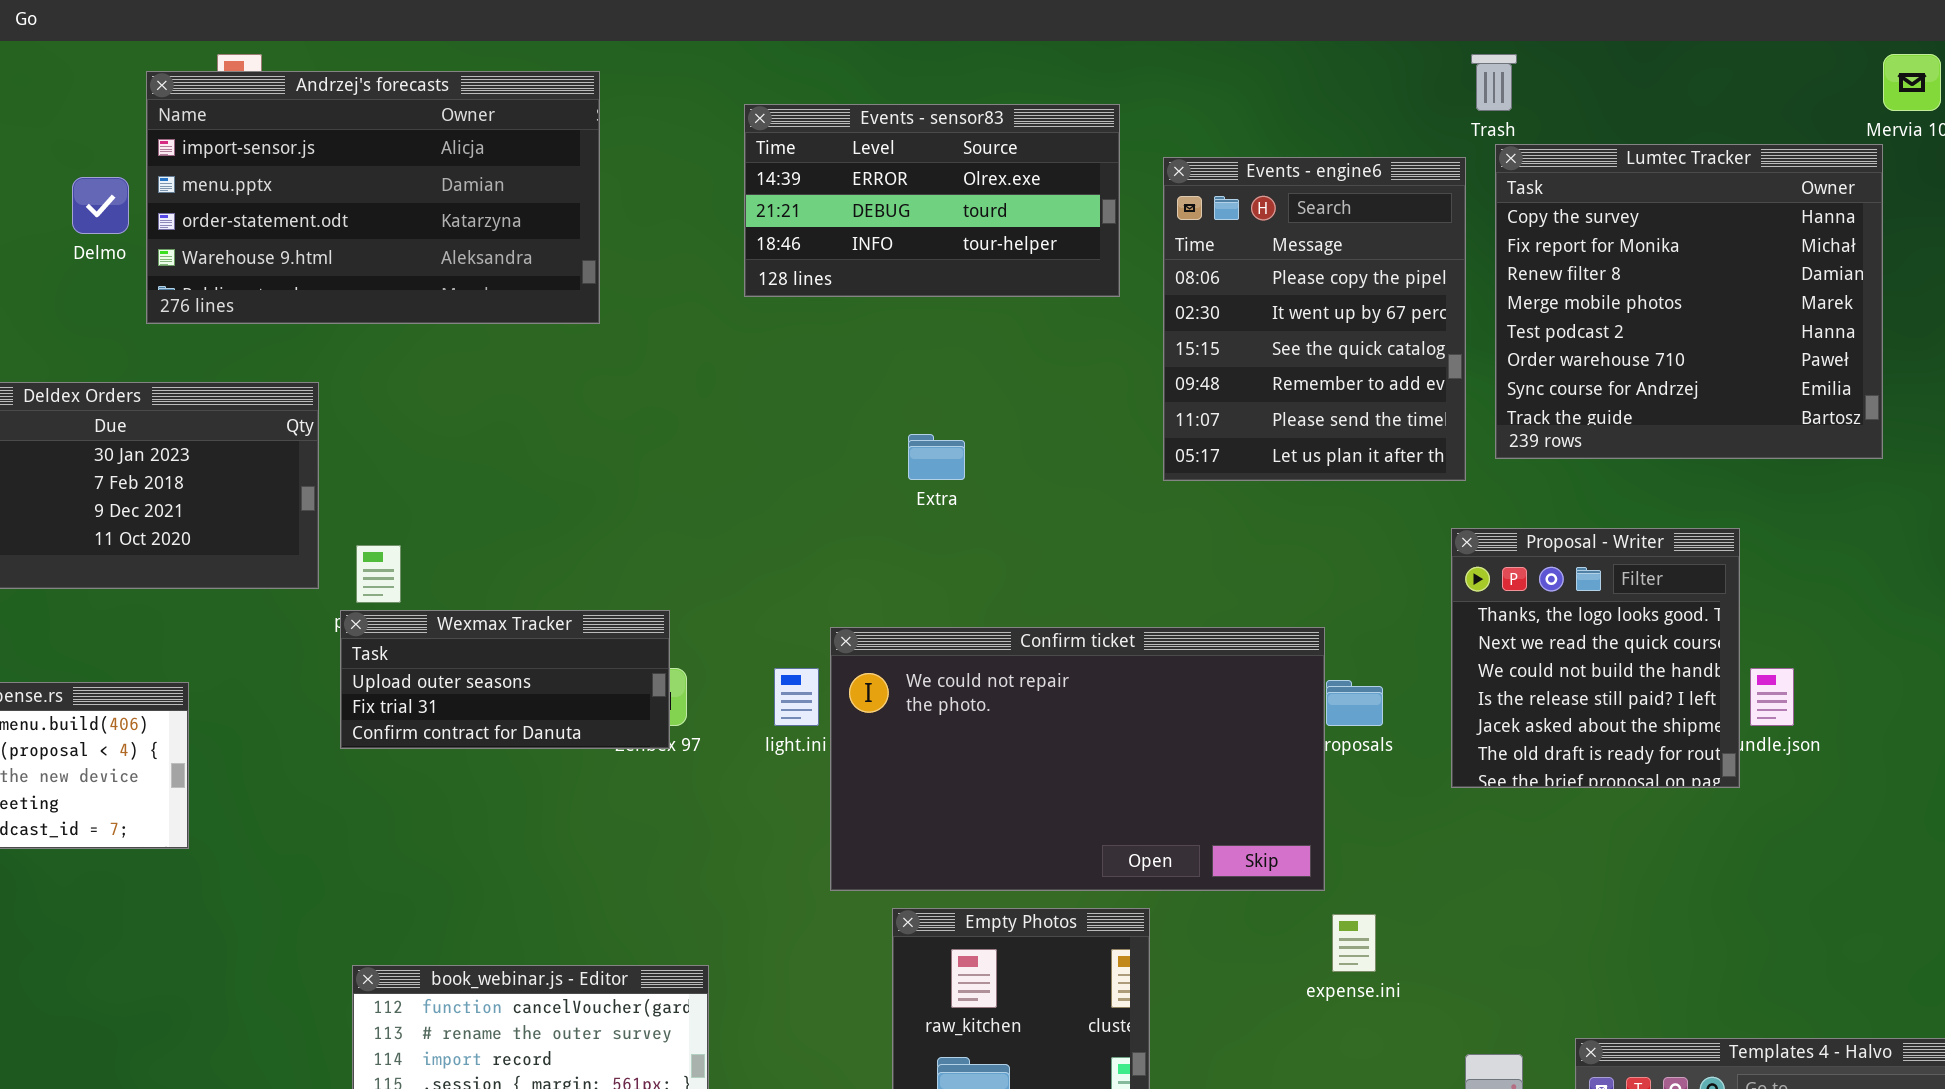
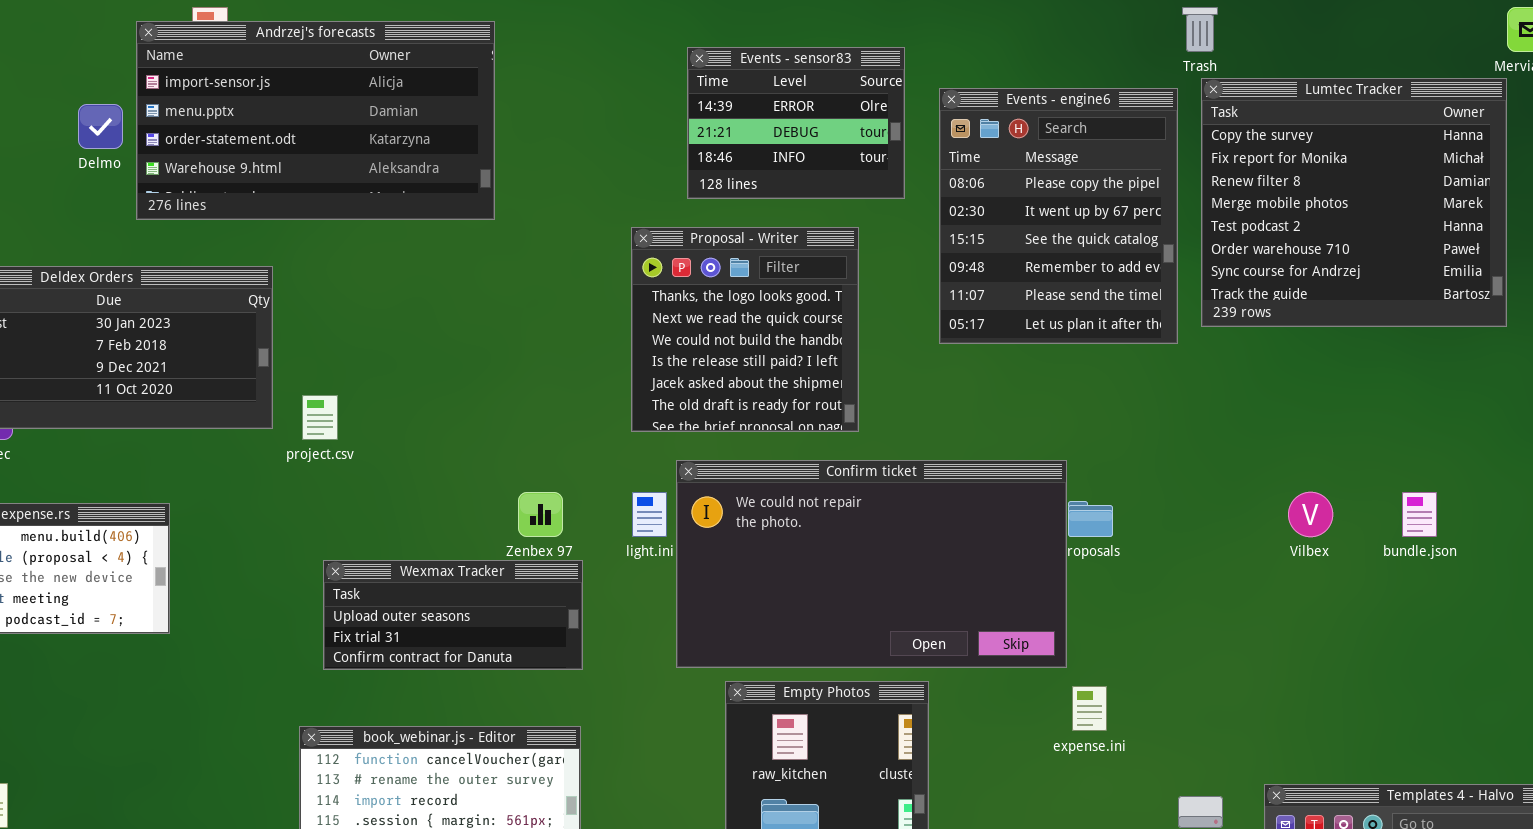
Events - sensor83: [744,104,1120,297] -> [687,47,905,199], resized
Proposal - Writer: [1451,528,1740,788] -> [631,227,859,432], moved
Wexmax Tracker: [340,610,670,749] -> [323,560,583,670], moved

